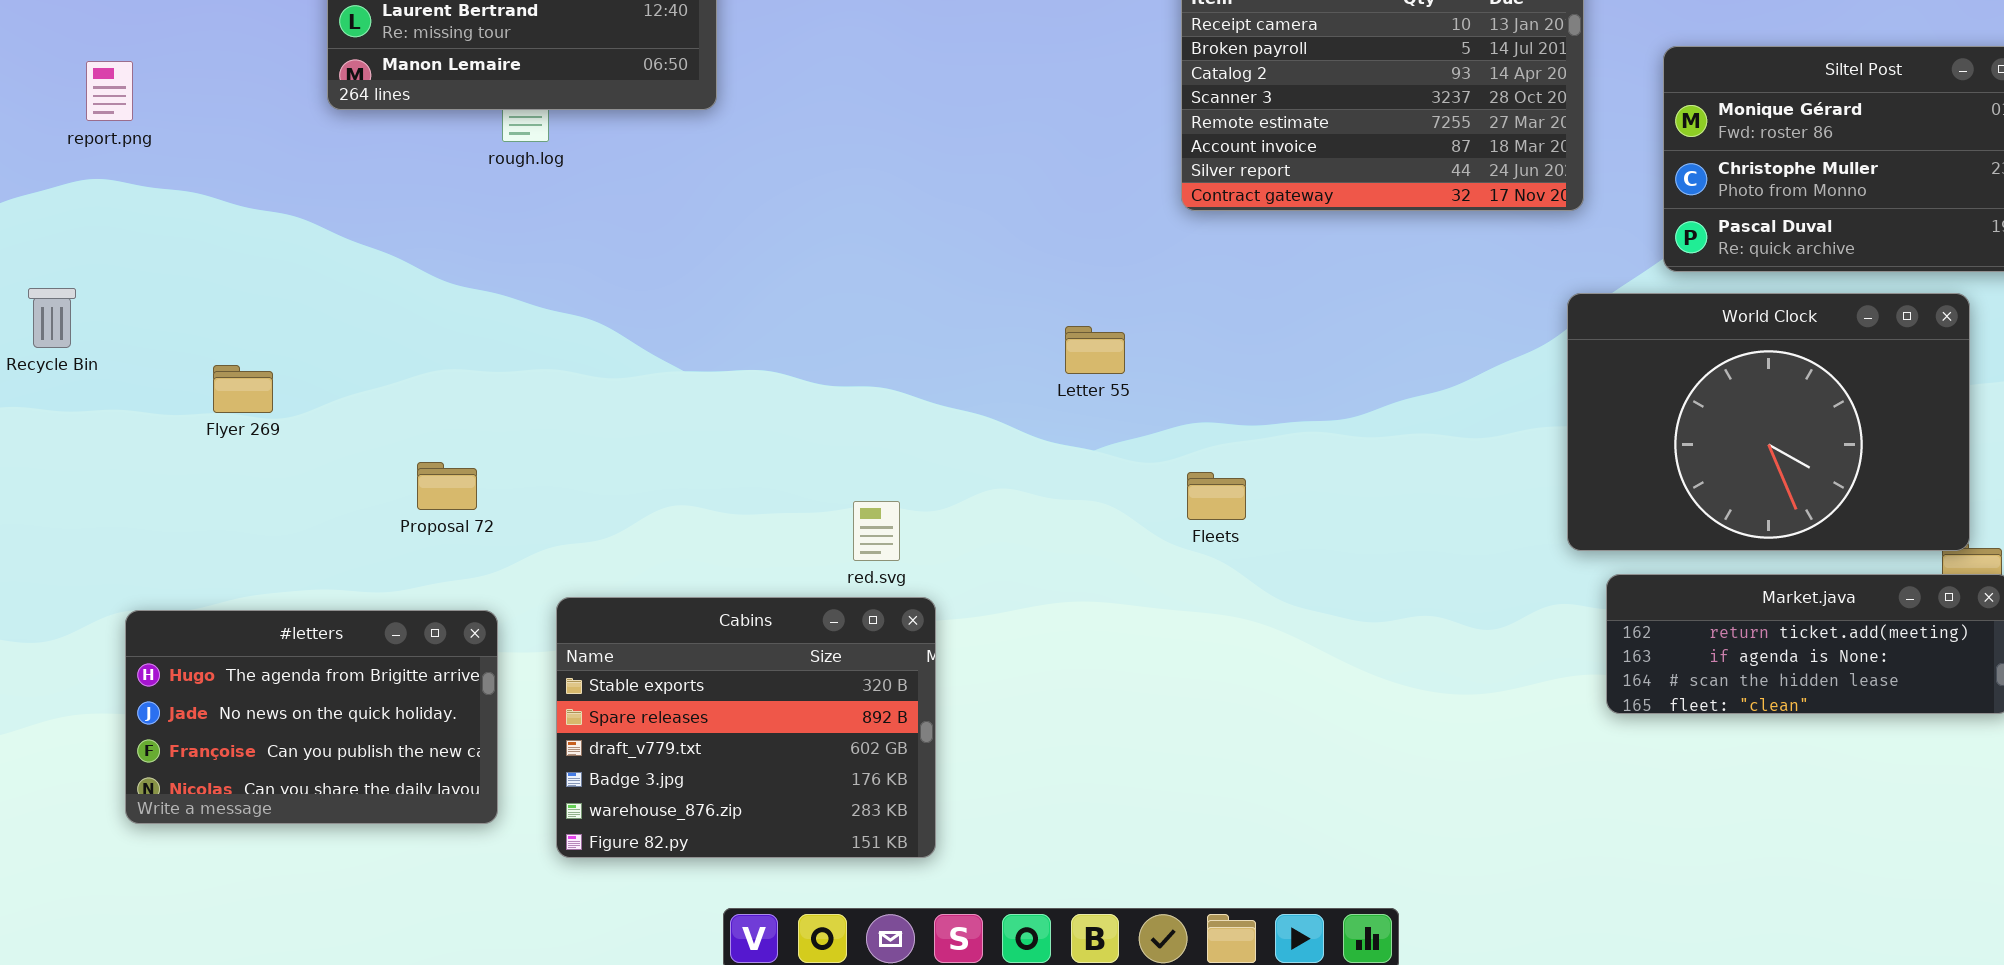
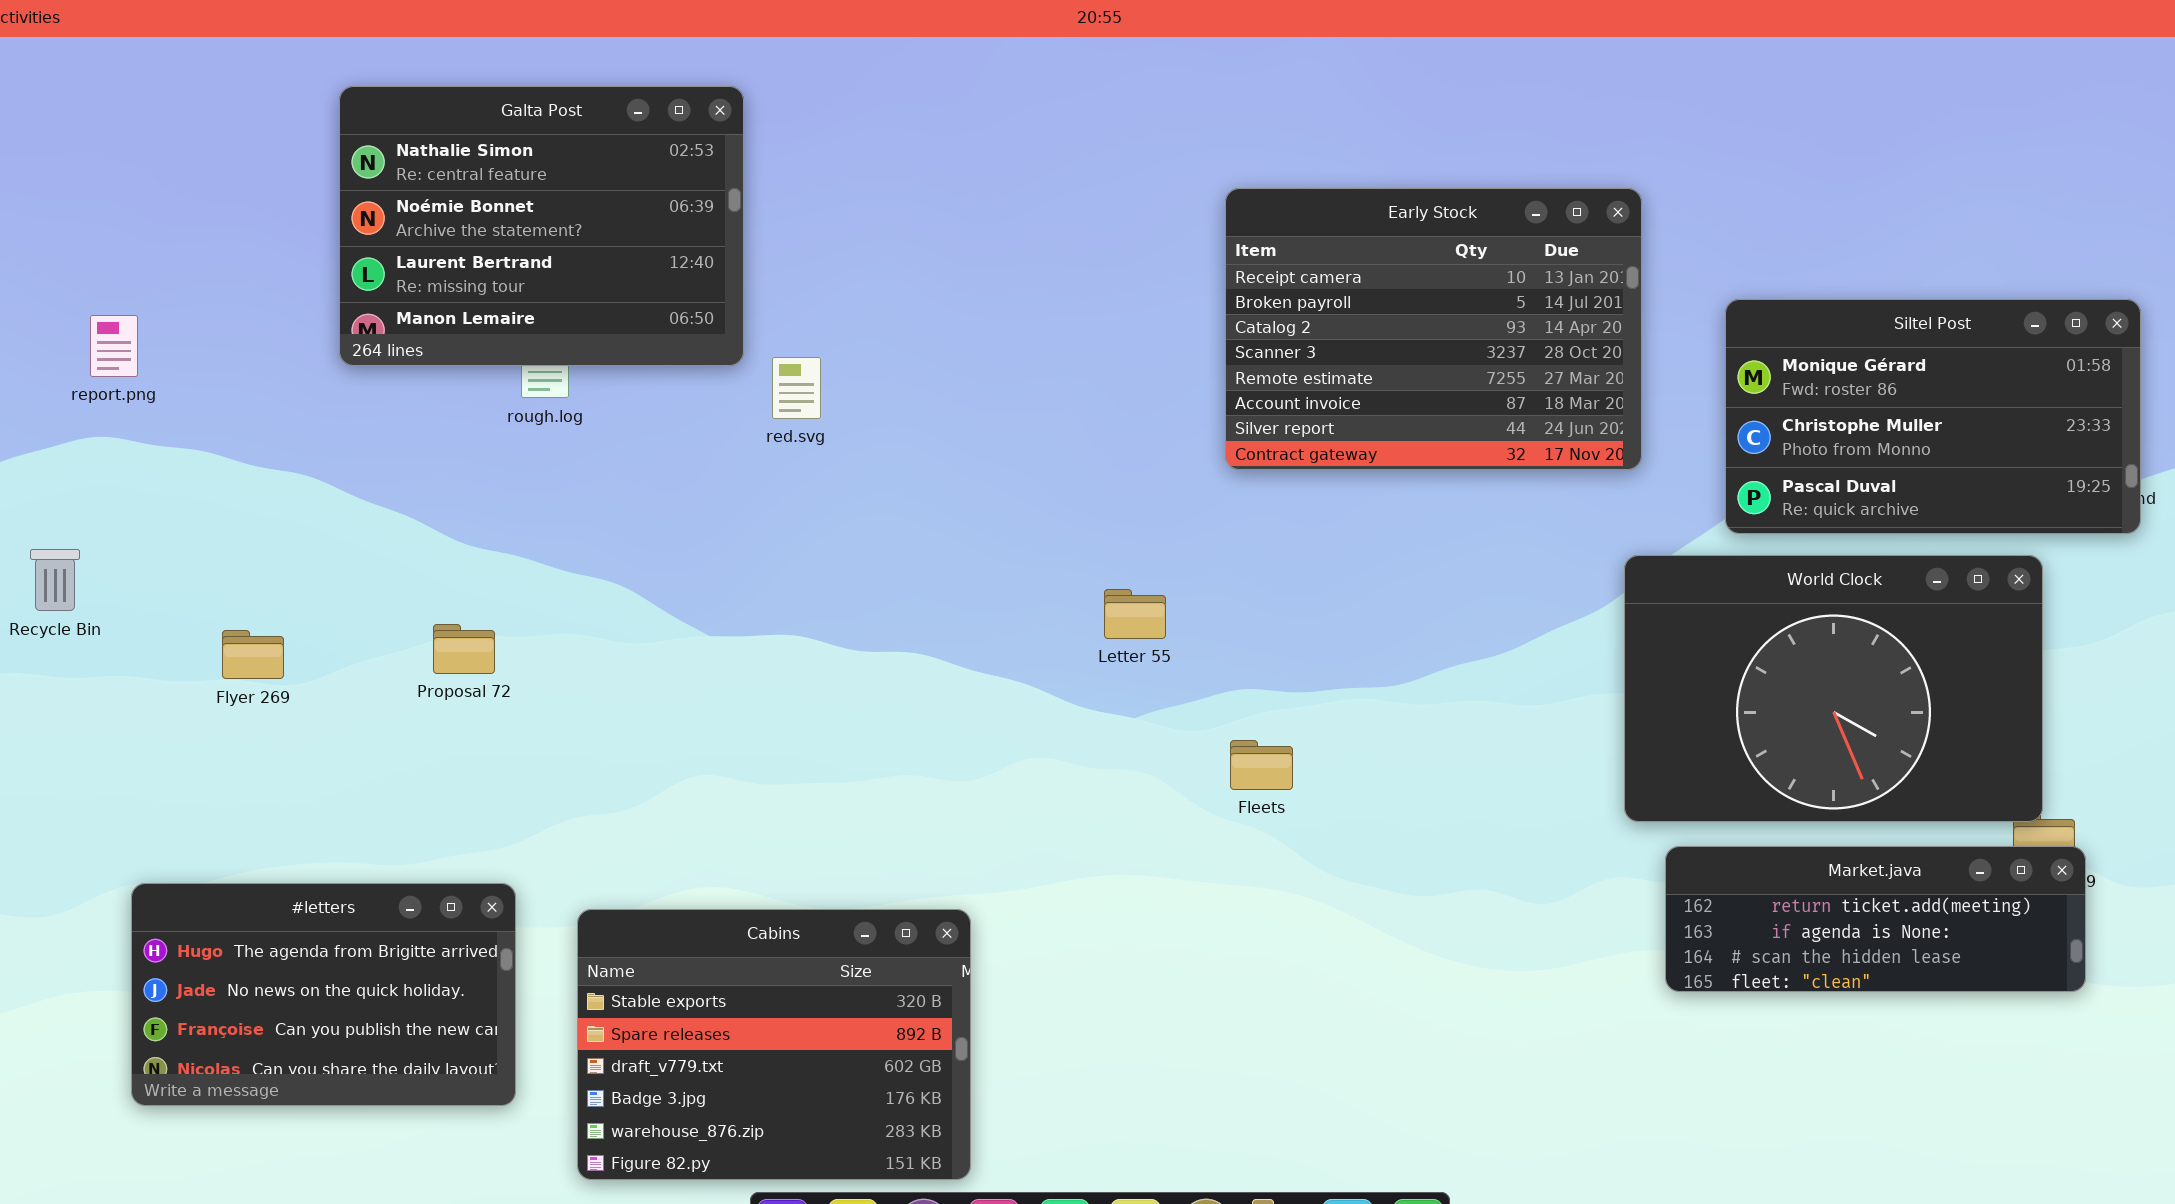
Proposal 72: [417,462,477,510] -> [433,624,495,674], moved
red.svg: [853,501,900,561] -> [772,357,821,419], moved
Cabins: [556,597,936,858] -> [577,909,971,1180], moved

